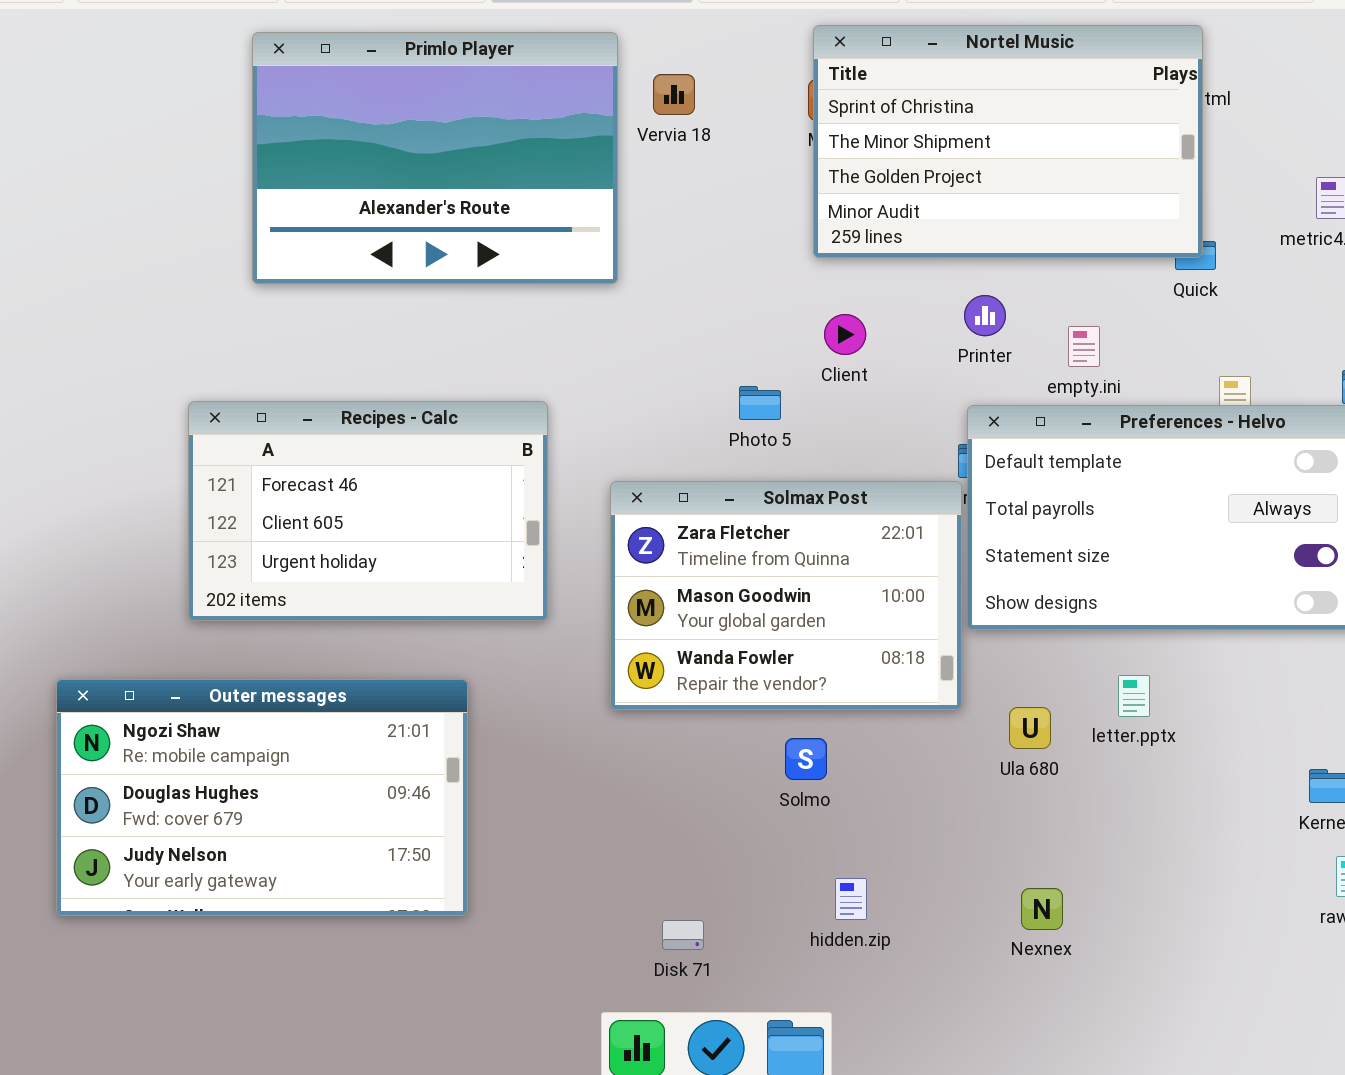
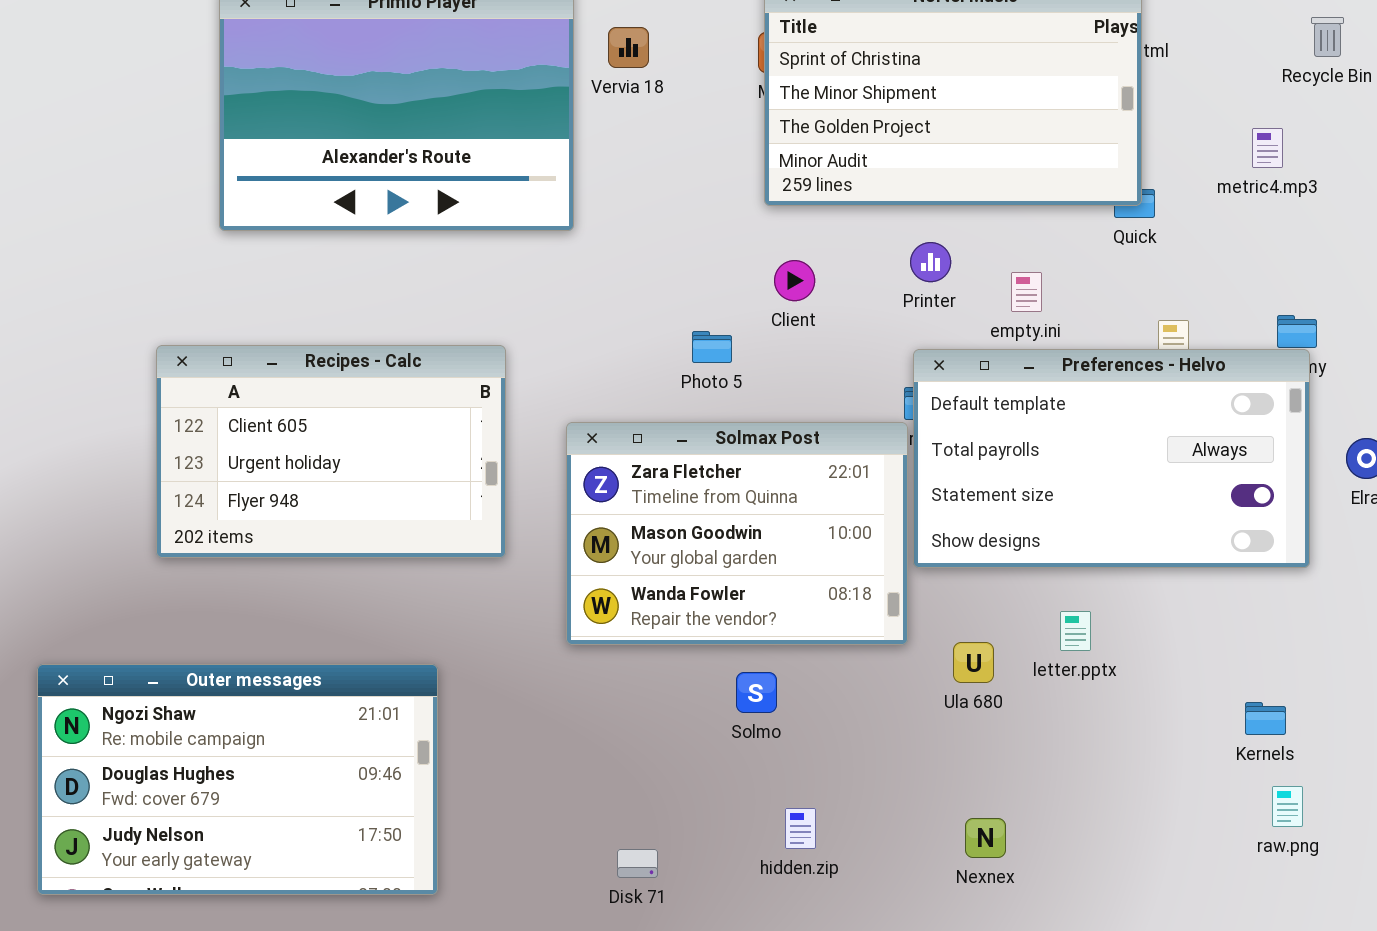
Recipes - Calc: [188,401,548,621] -> [156,345,506,558], scrolled down 1 row
Outer messages: [56,679,468,916] -> [37,664,438,895], moved

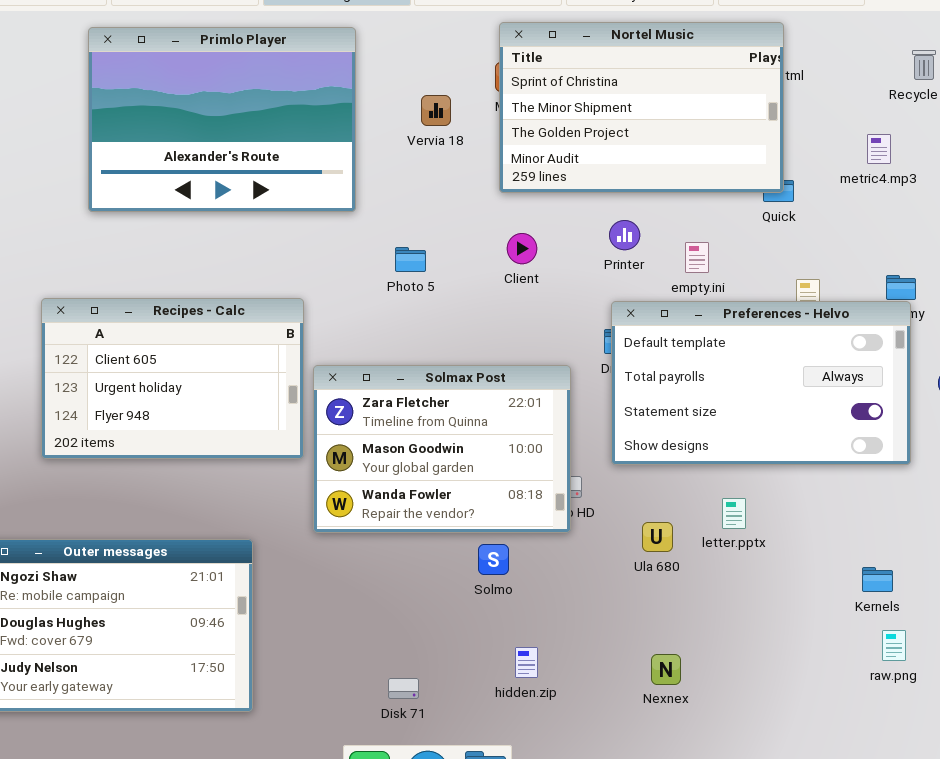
Vervia 18: [608,27,649,68] -> [421,95,451,126], moved
Photo 5: [692,331,732,363] -> [395,247,426,272], moved
Solmax Post: [566,422,908,645] -> [313,365,571,533], moved

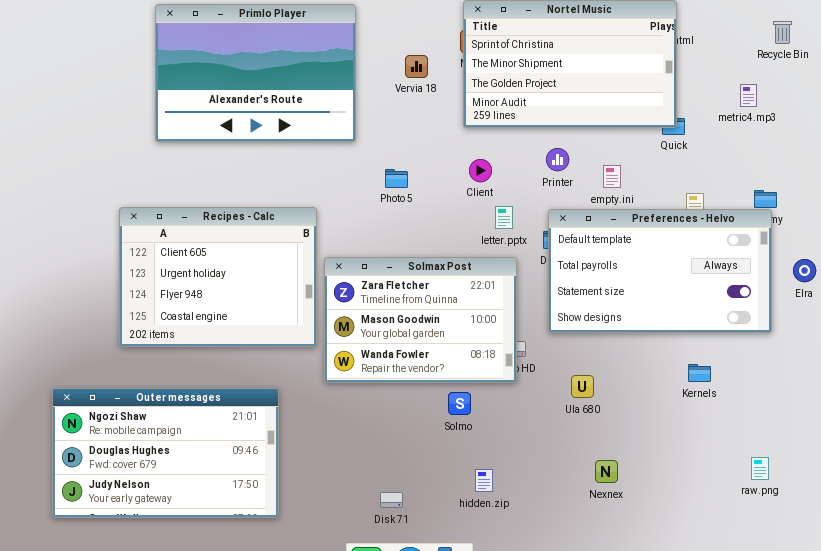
Recipes - Calc: [41,298,304,459] -> [119,207,317,347], resized
letter.pptx: [722,498,746,529] -> [495,206,513,229], moved
Kernels: [862,567,893,592] -> [688,364,711,382], moved
Nexnex: [651,654,681,685] -> [595,460,618,483], moved

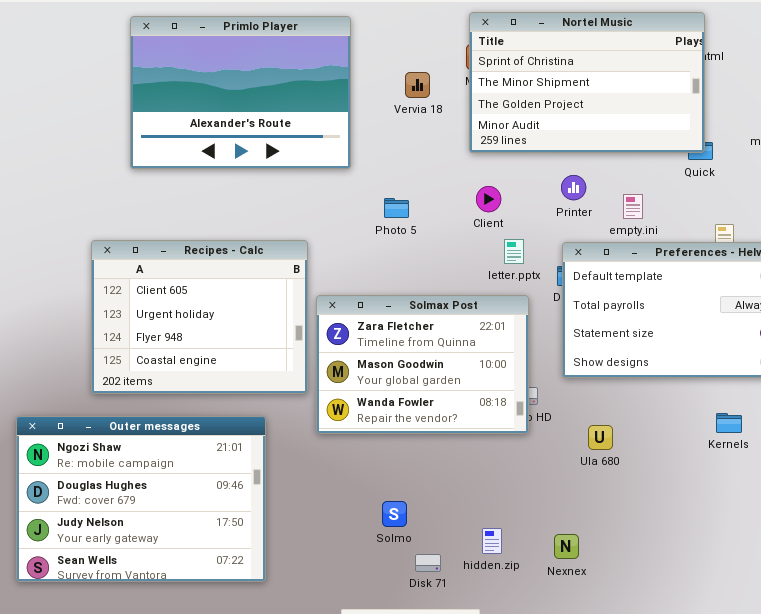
Outer messages: [52,388,279,518] -> [16,416,266,582], resized
Solmo: [448,392,471,415] -> [382,501,407,527], moved
Nexnex: [595,460,618,483] -> [554,534,579,559], moved
Disk 71: [380,492,403,508] -> [415,554,441,572], moved

